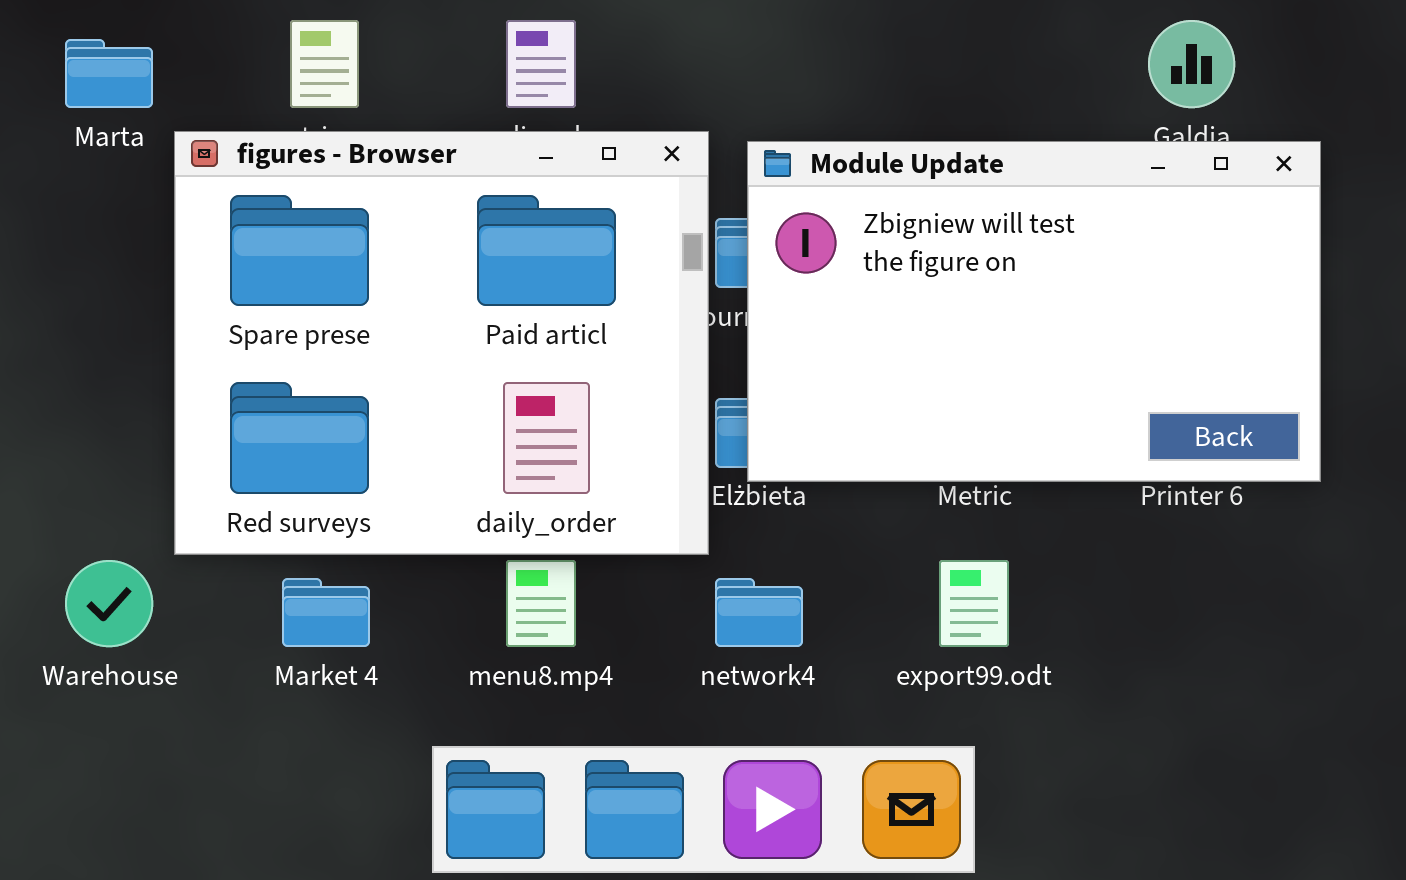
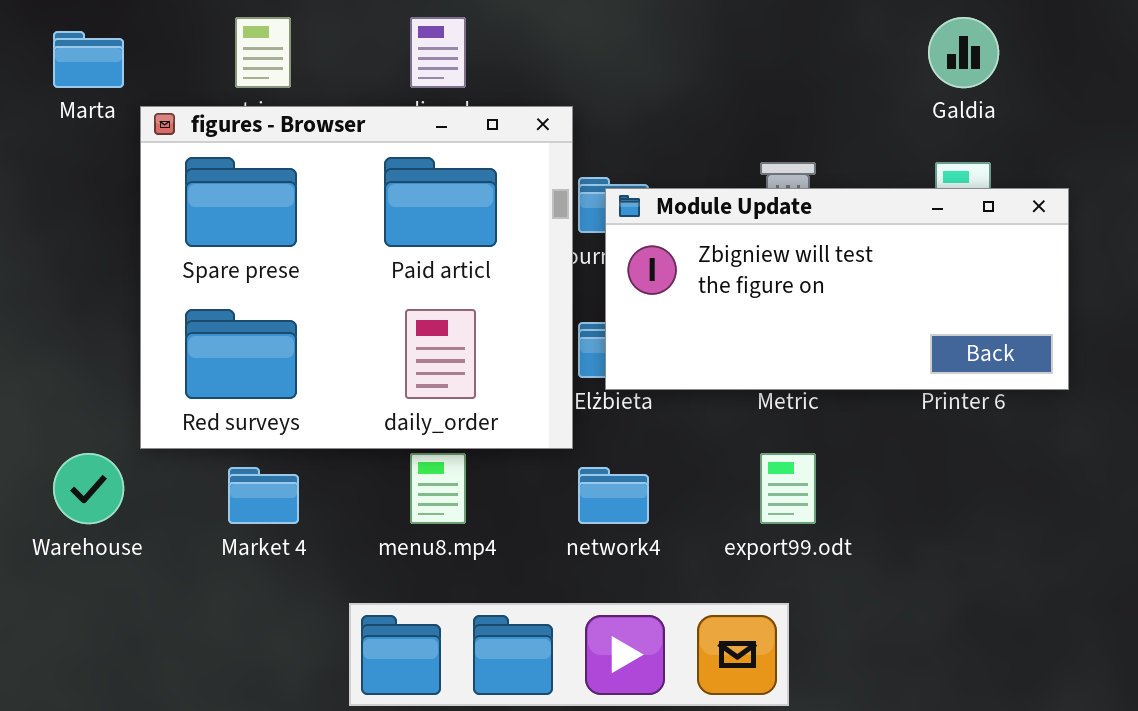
Module Update: [747,141,1321,482] -> [605,188,1069,390], resized

